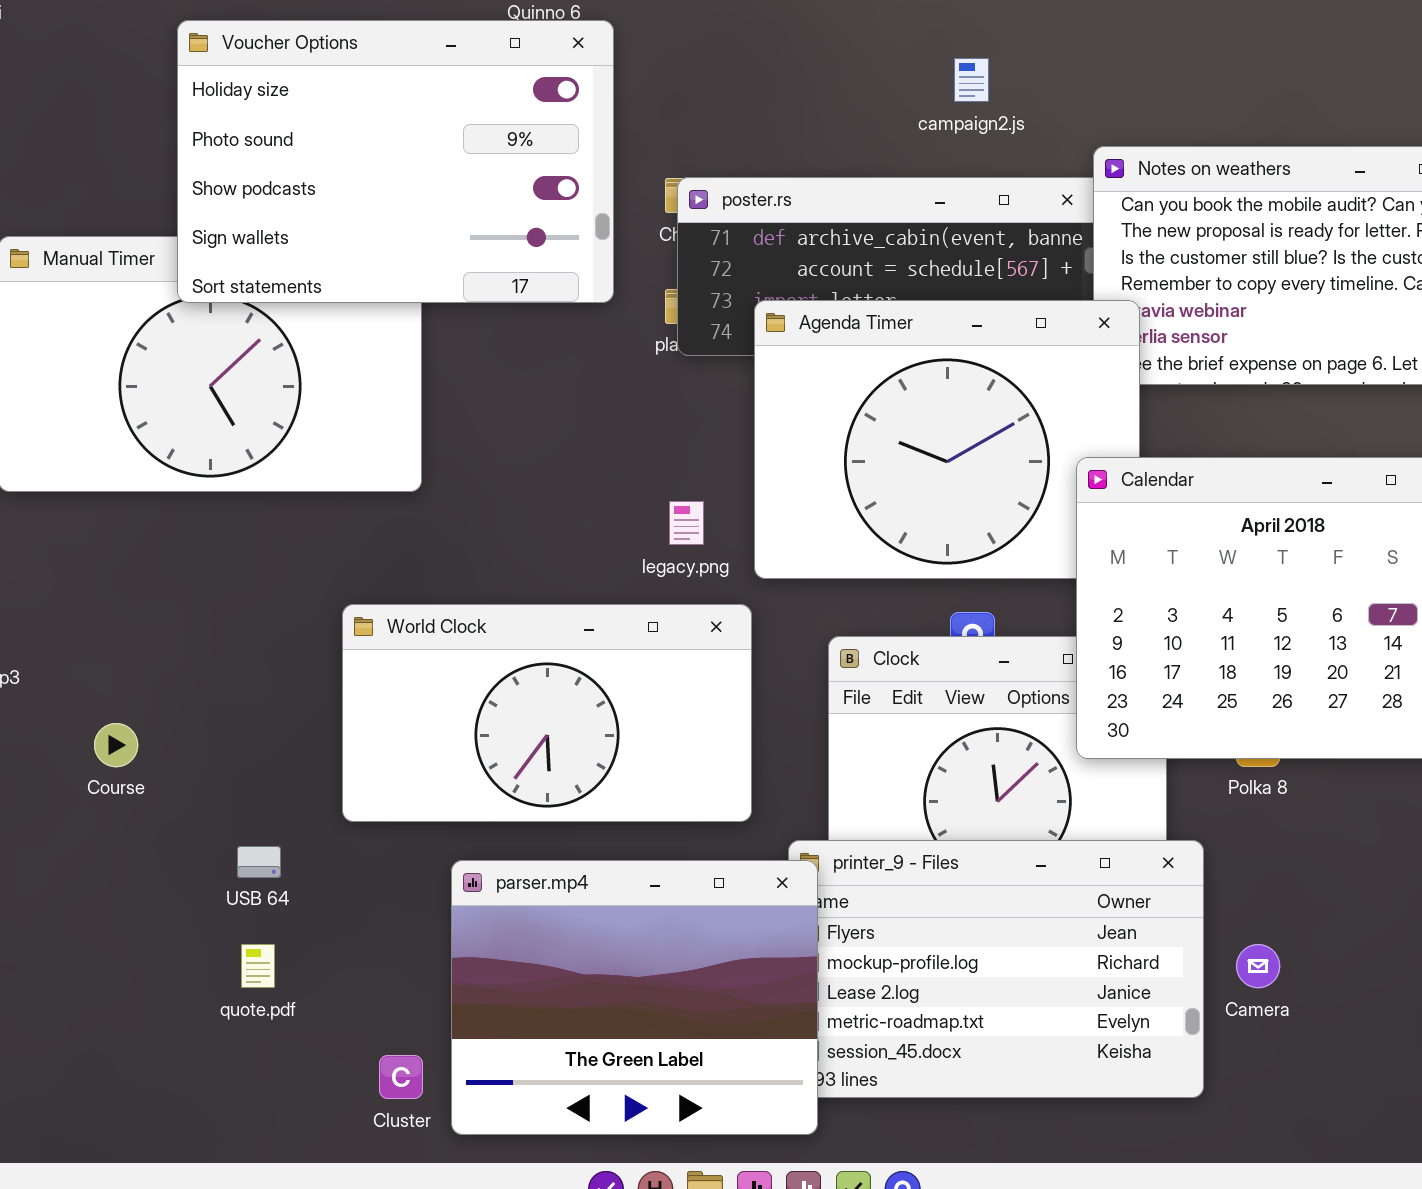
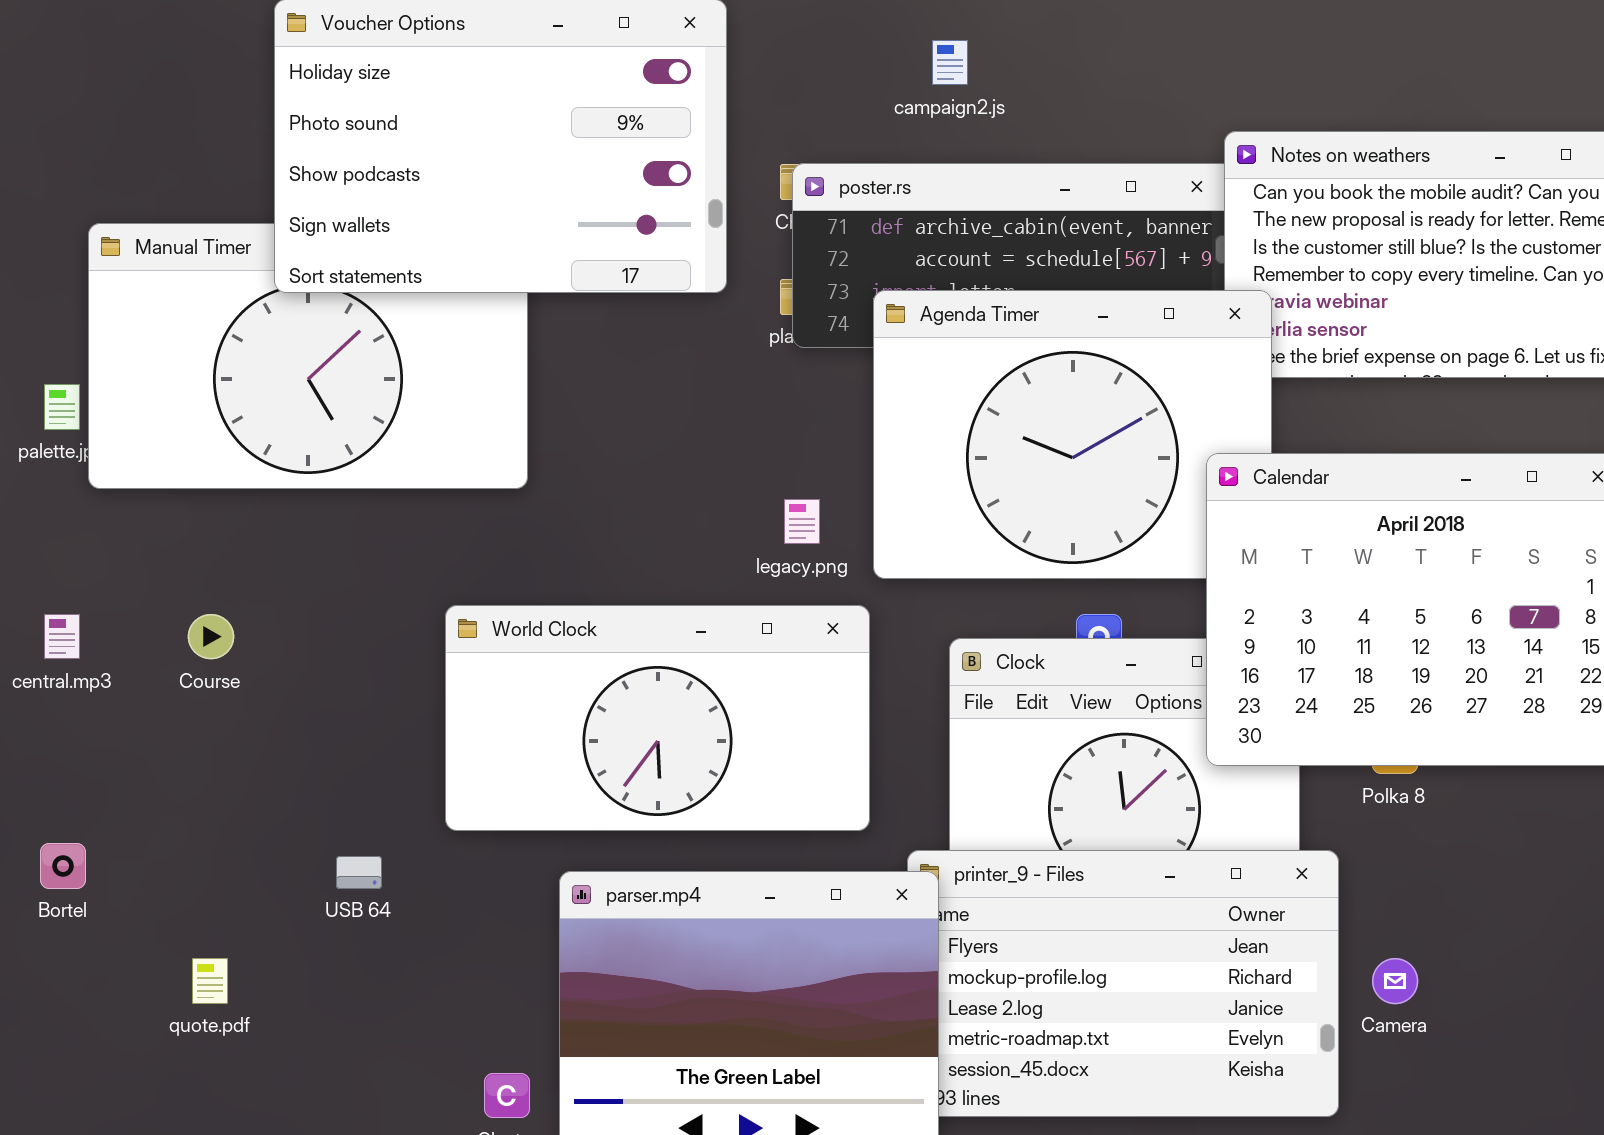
campaign2.js: [954,58,989,102] -> [932,40,968,85], moved
Course: [94,723,138,767] -> [188,614,234,659], moved
quote.pdf: [241,944,275,988] -> [192,958,228,1004], moved

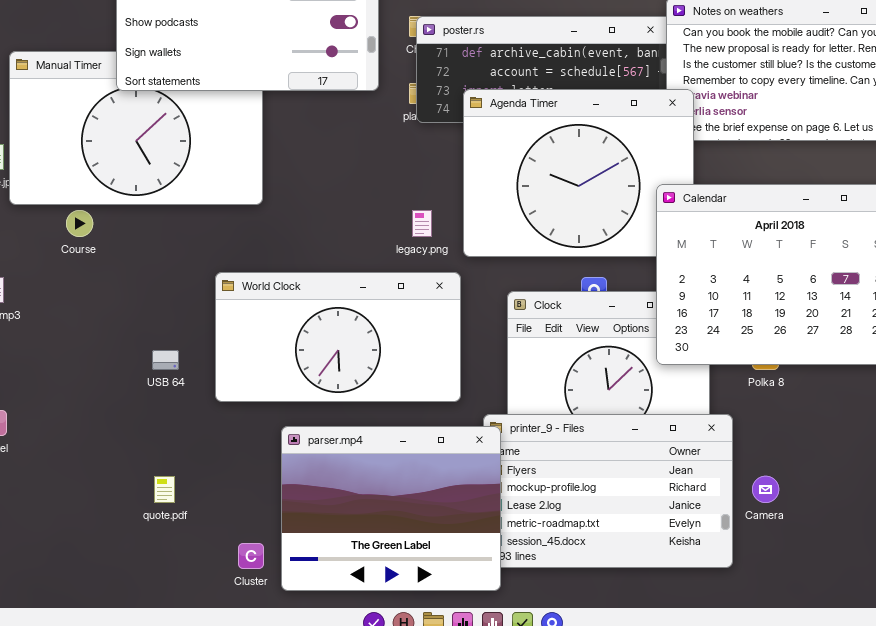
Course: [188,614,234,659] -> [66,210,93,237], moved
USB 64: [336,856,382,889] -> [152,350,179,370], moved
quote.pdf: [192,958,228,1004] -> [154,476,175,503], moved

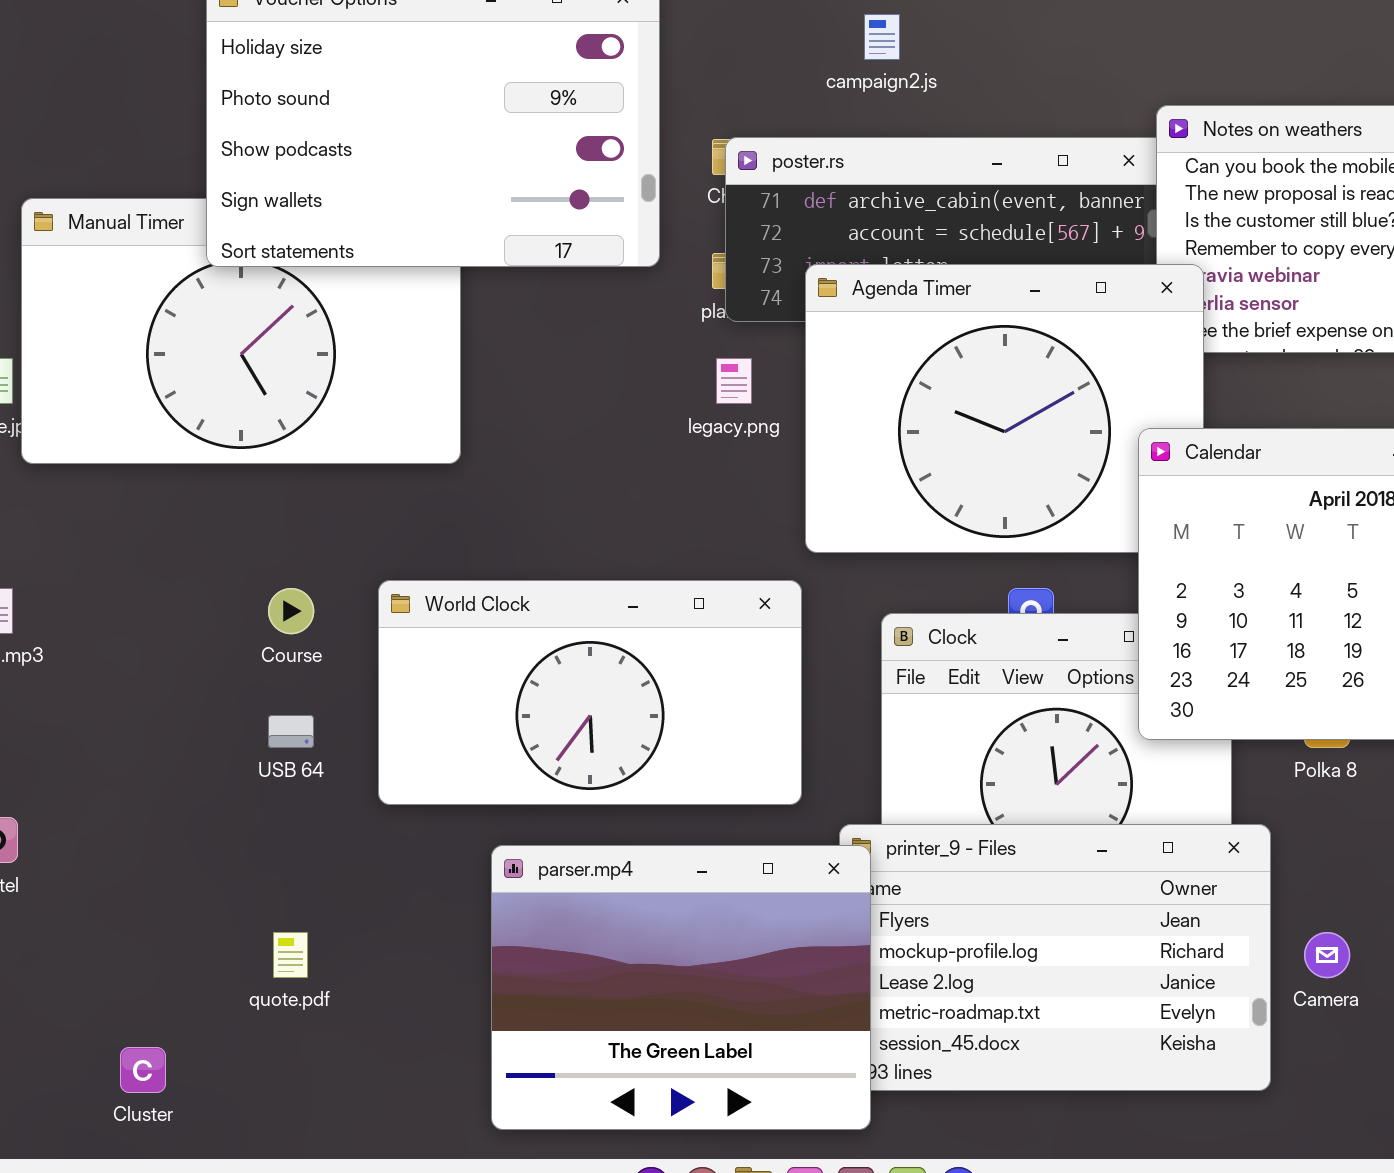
Course: [66,210,93,237] -> [268,588,314,634], moved
legacy.png: [412,210,432,237] -> [716,358,752,404], moved
Cluster: [238,543,264,569] -> [120,1047,166,1093], moved

